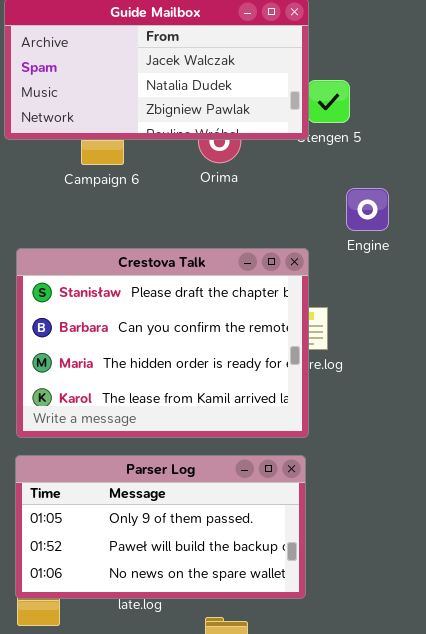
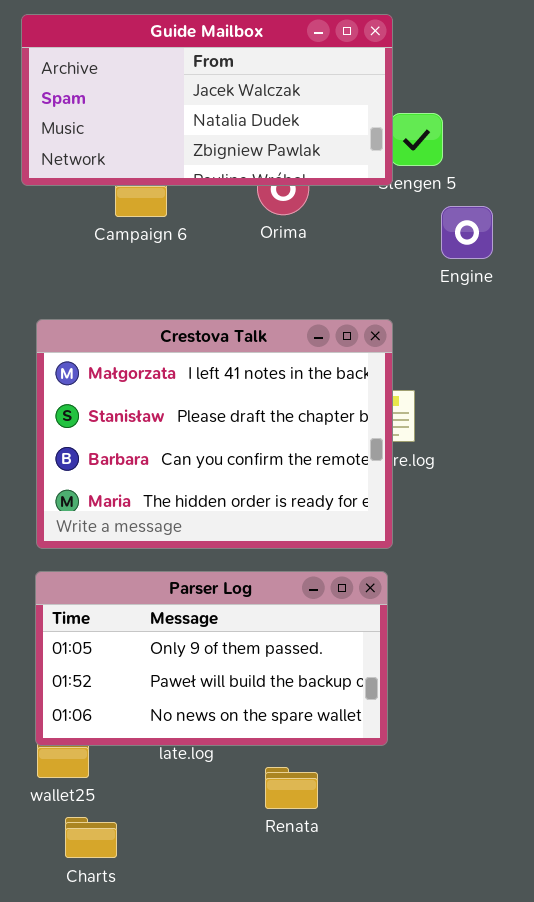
Engine: [346,188,389,231] -> [441,206,493,259], moved
Crestova Talk: [16,248,309,438] -> [36,319,393,549], scrolled up 1 row

